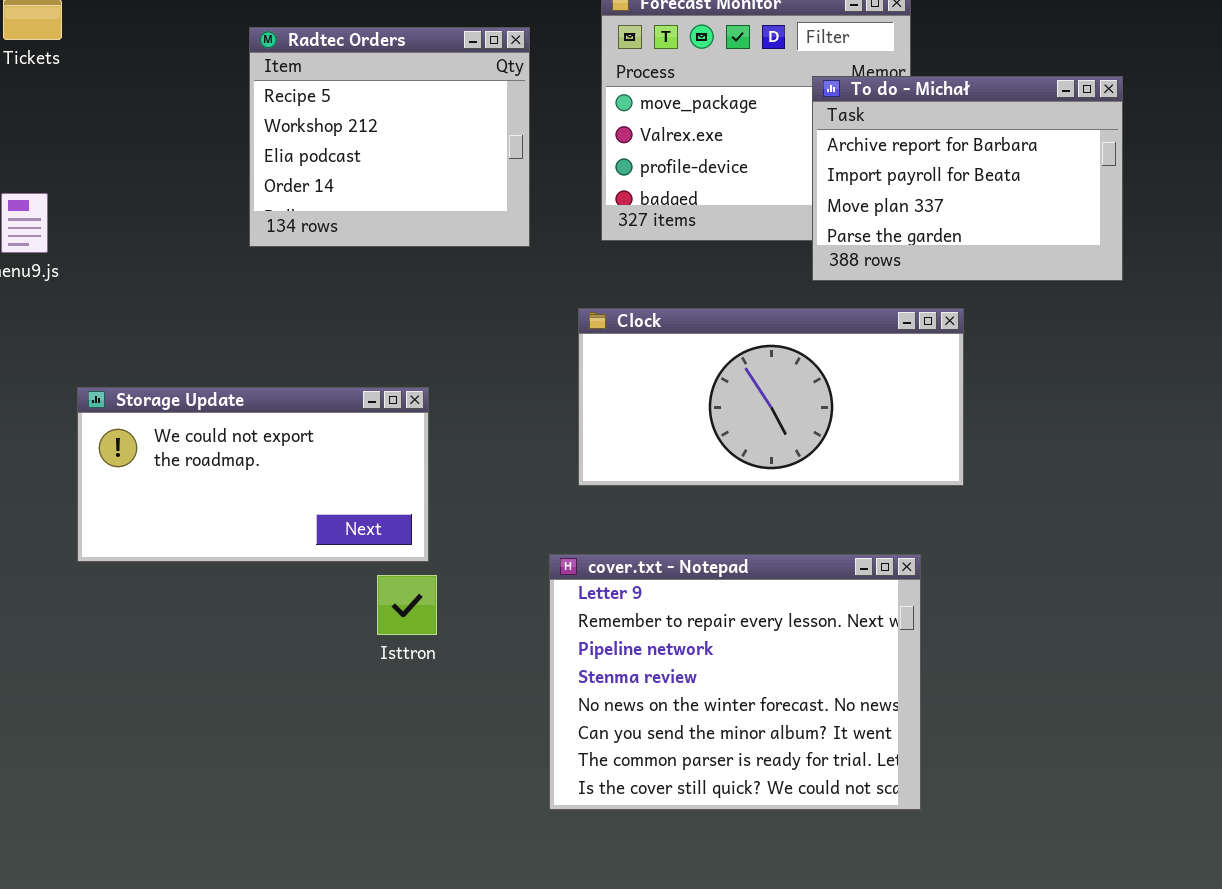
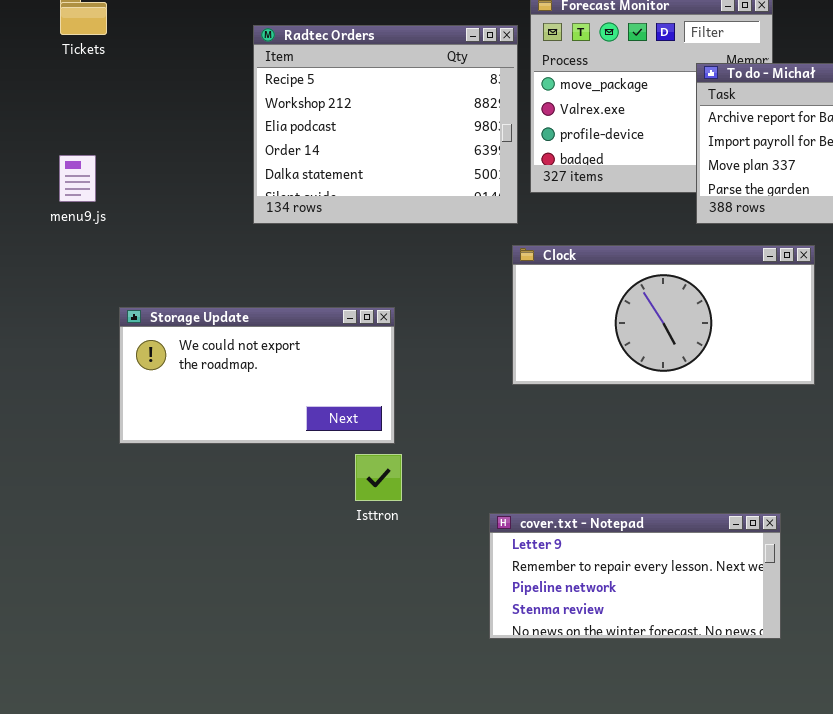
Radtec Orders: [249,27,530,247] -> [253,25,518,224], resized
cover.txt - Notepad: [549,554,921,810] -> [489,513,781,639], resized

